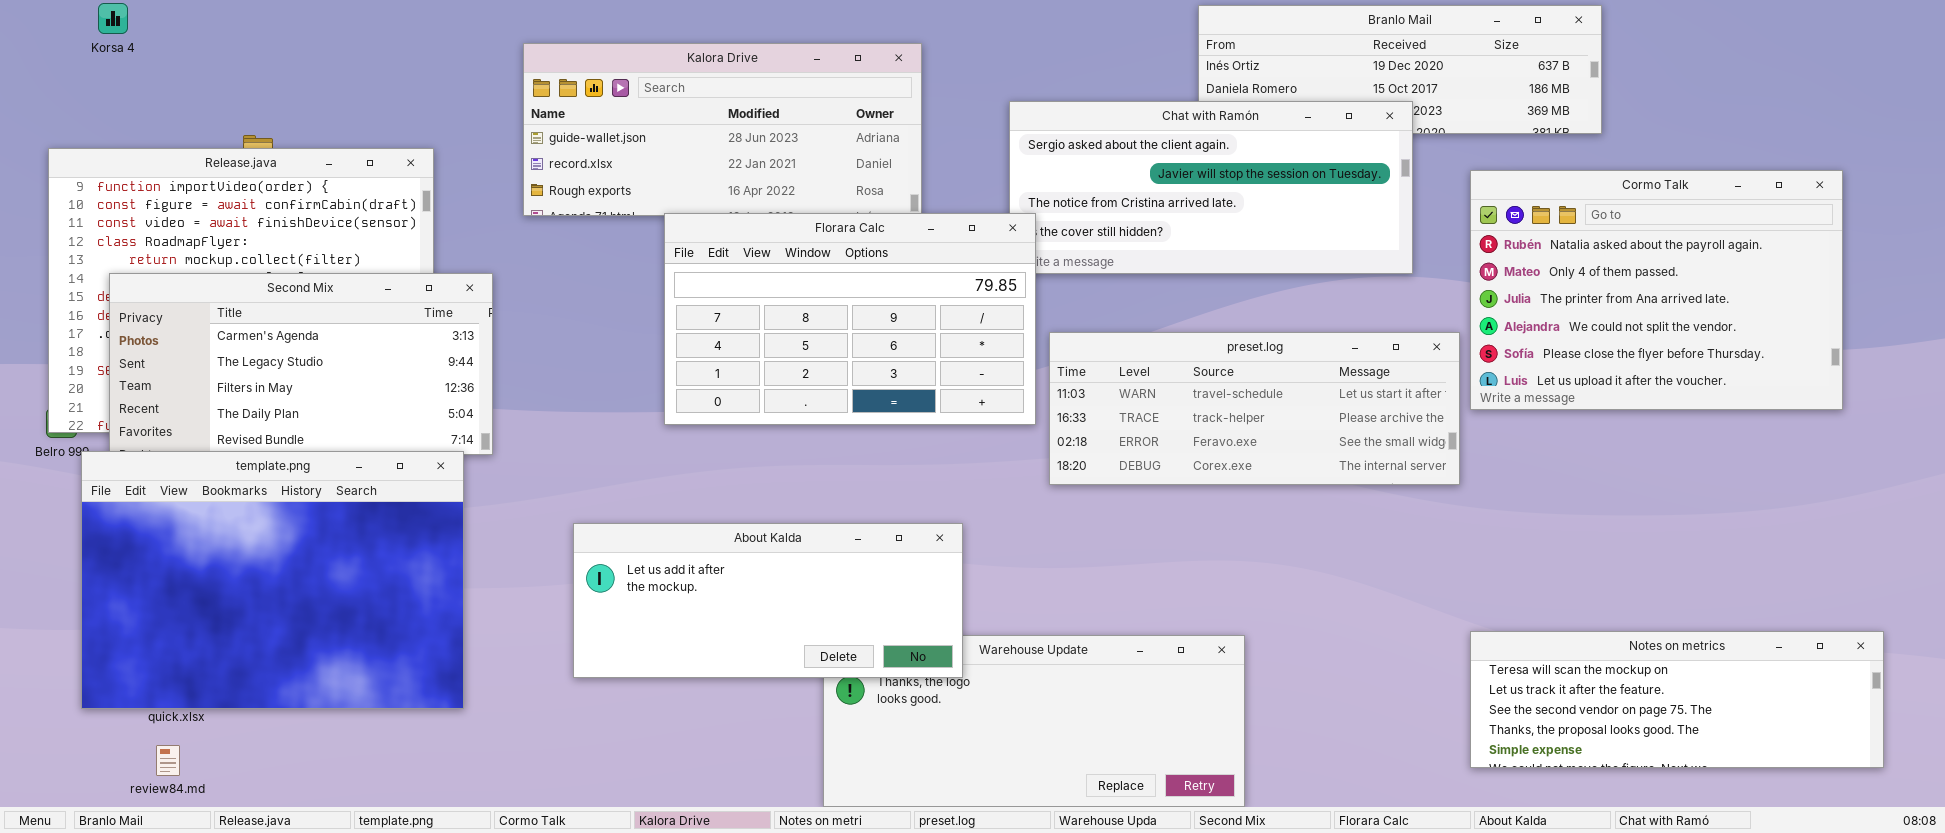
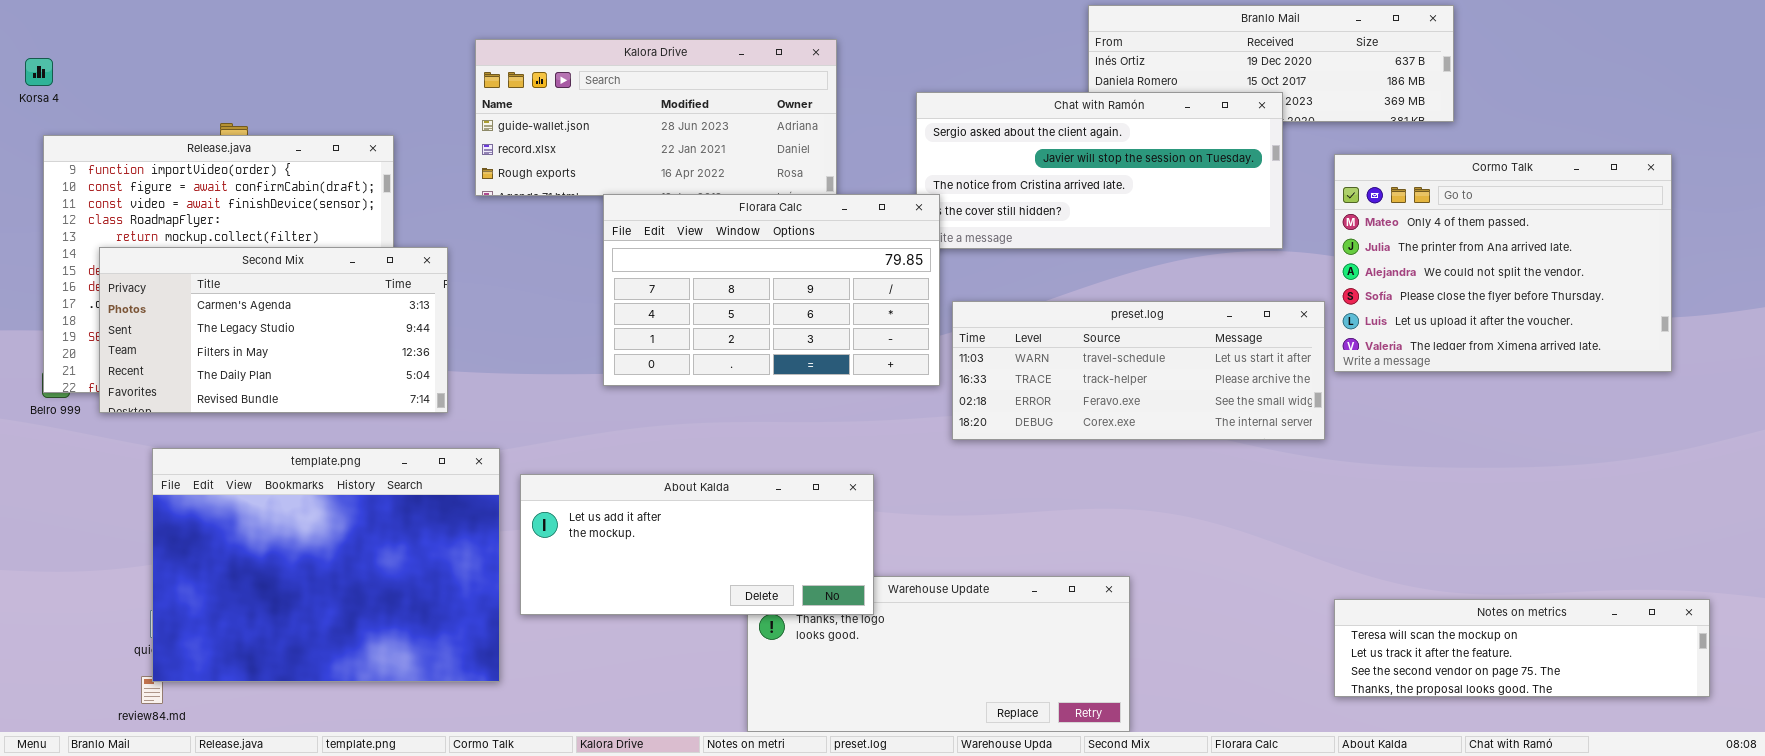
Korsa 4: [98,3,128,34] -> [25,58,53,86], moved
Cormo Talk: [1470,170,1843,410] -> [1334,154,1672,372], scrolled down 1 row
template.png: [81,451,464,709] -> [152,448,500,682], moved
Notes on metrics: [1470,631,1884,768] -> [1334,599,1710,697], resized

